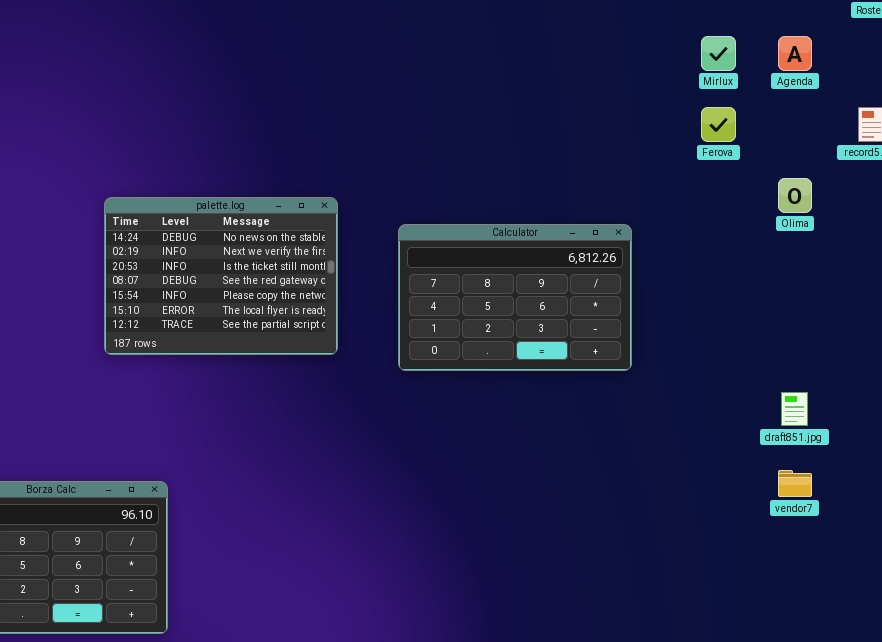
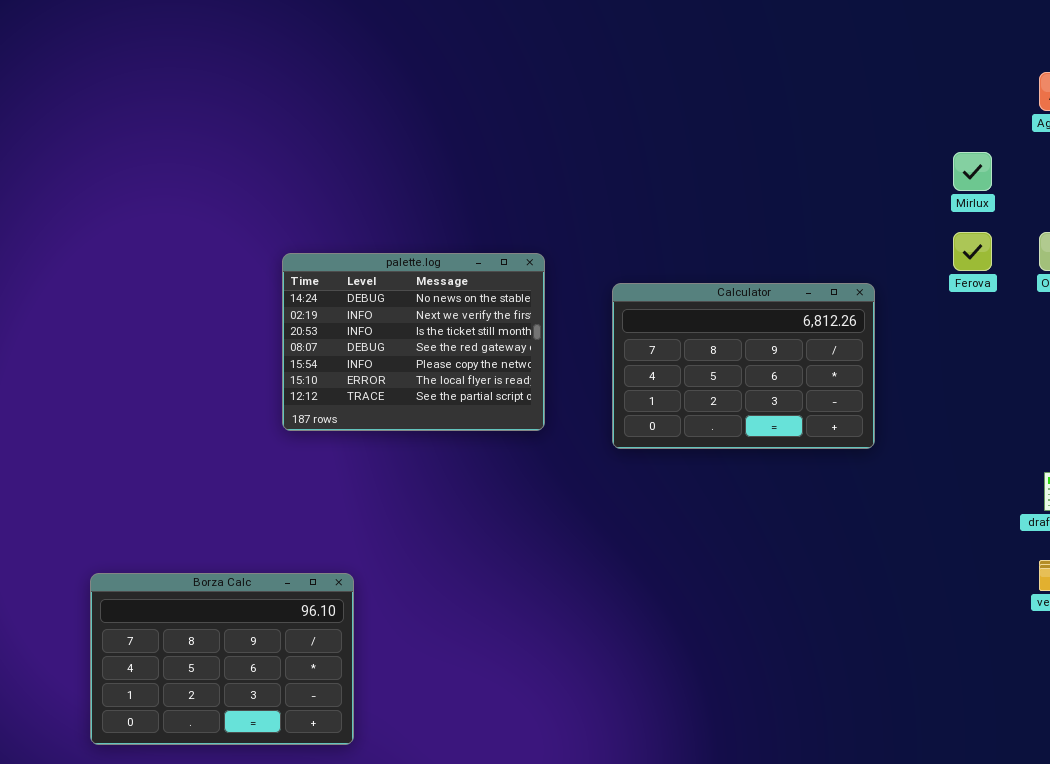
Mirlux: [701,36,736,71] -> [953,152,992,191], moved
Ferova: [701,107,736,142] -> [953,232,992,271], moved

